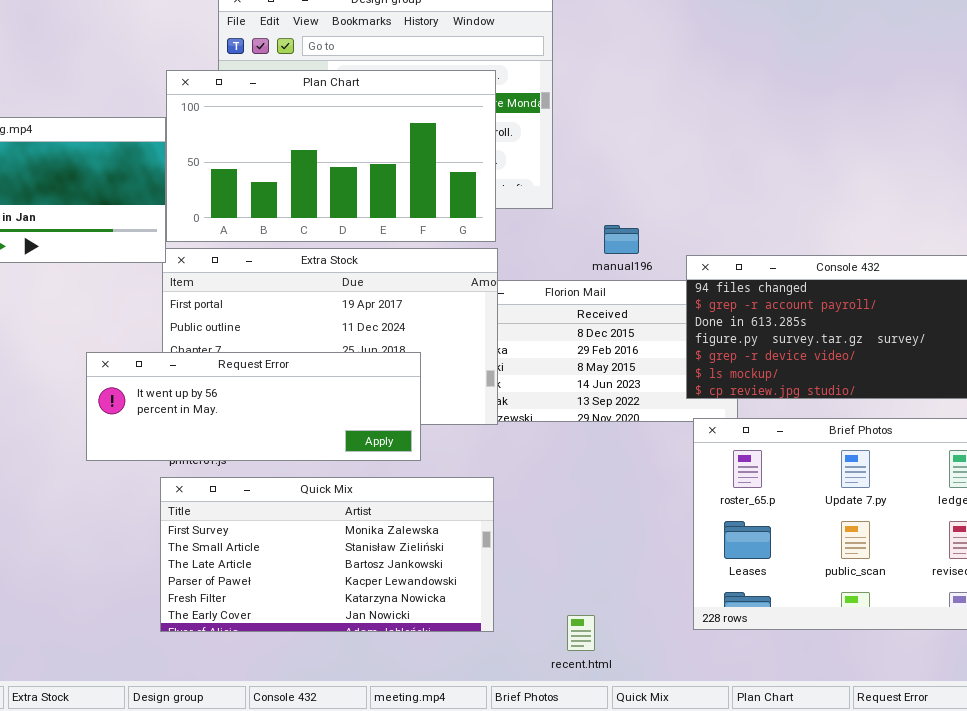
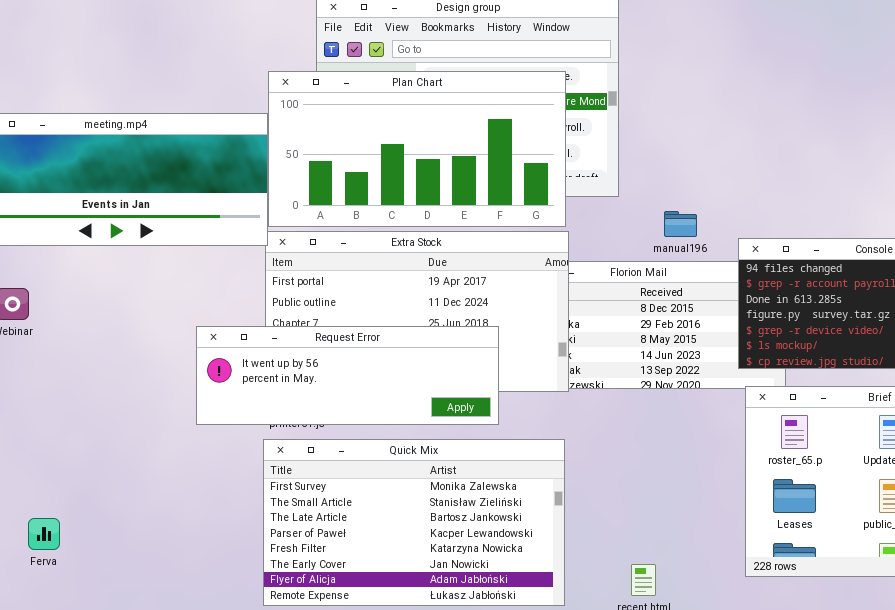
Quick Mix: [160,477,494,632] -> [263,439,565,606], resized

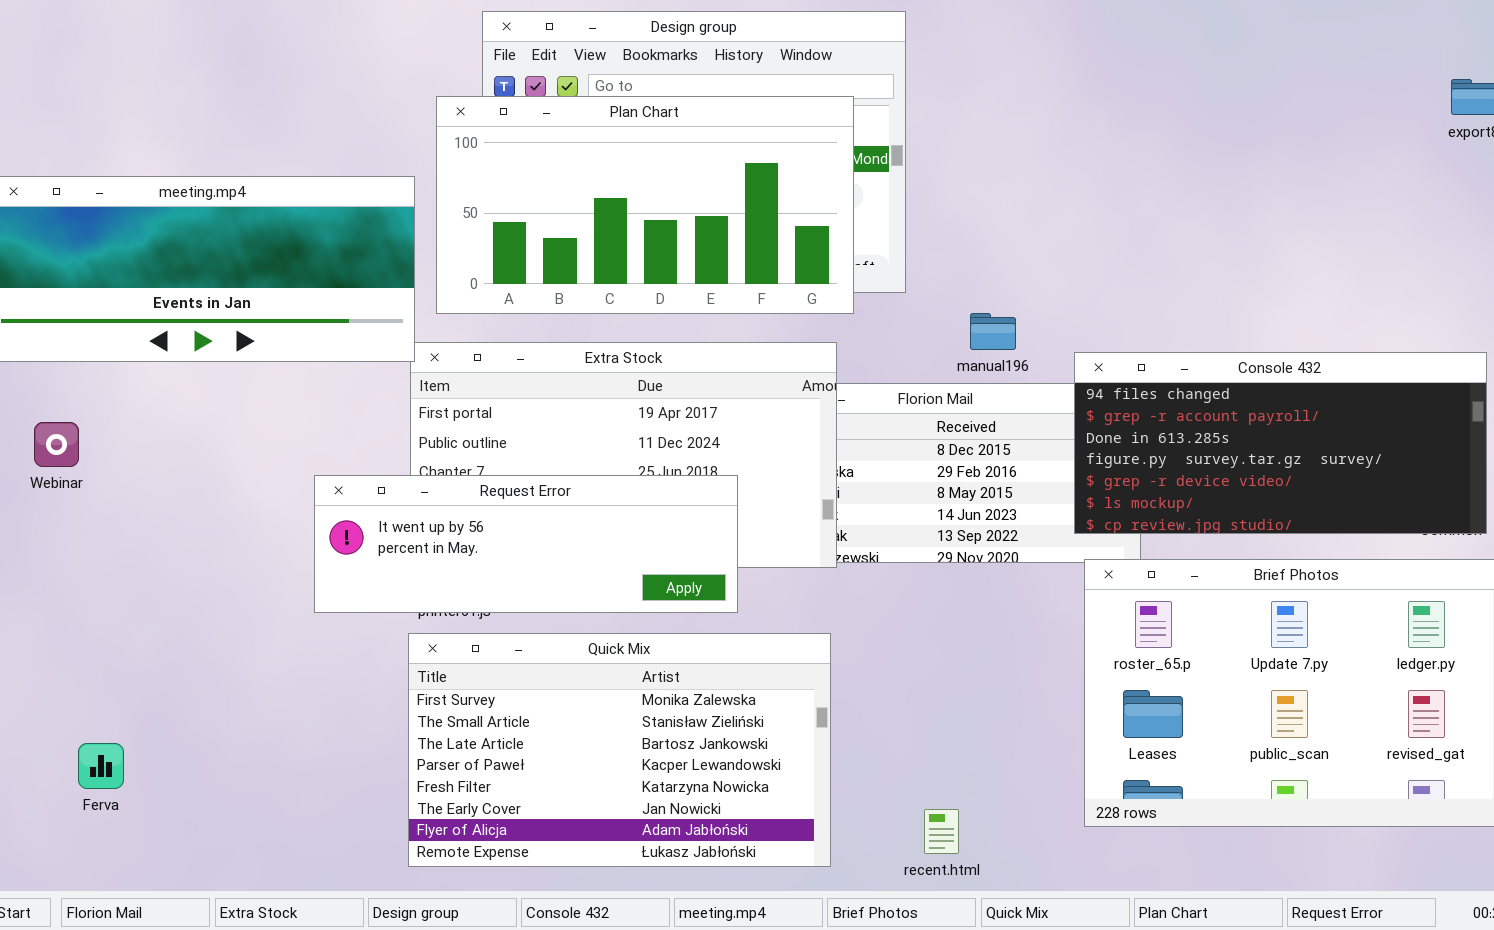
Plan Chart: [268,71,566,227] -> [436,96,854,314], moved

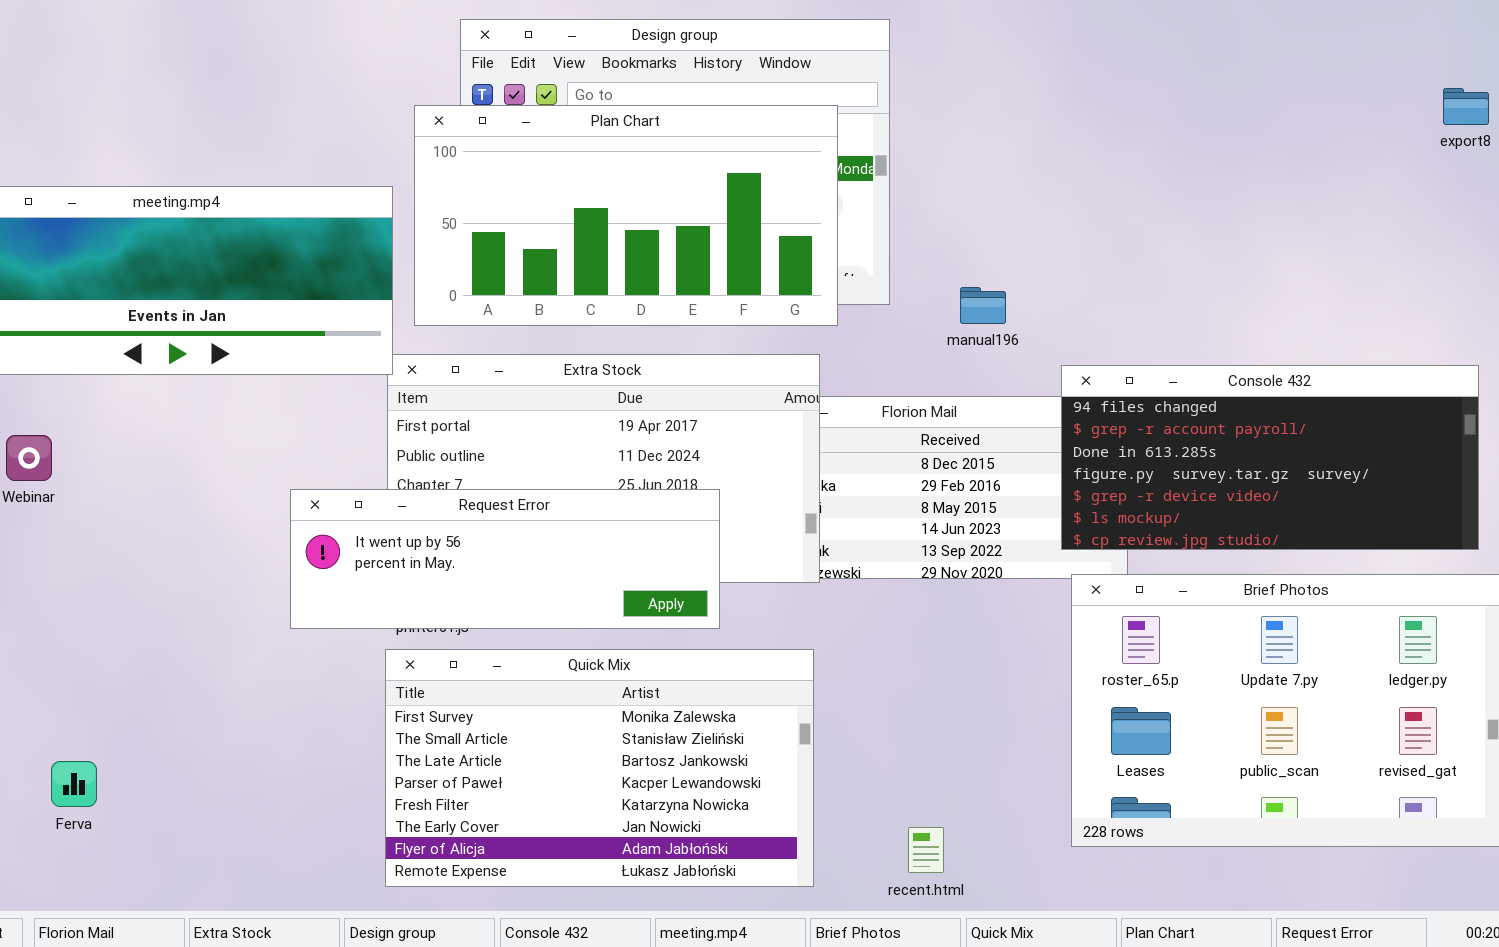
manual196: [970,313,1016,350] -> [960,287,1006,324], moved

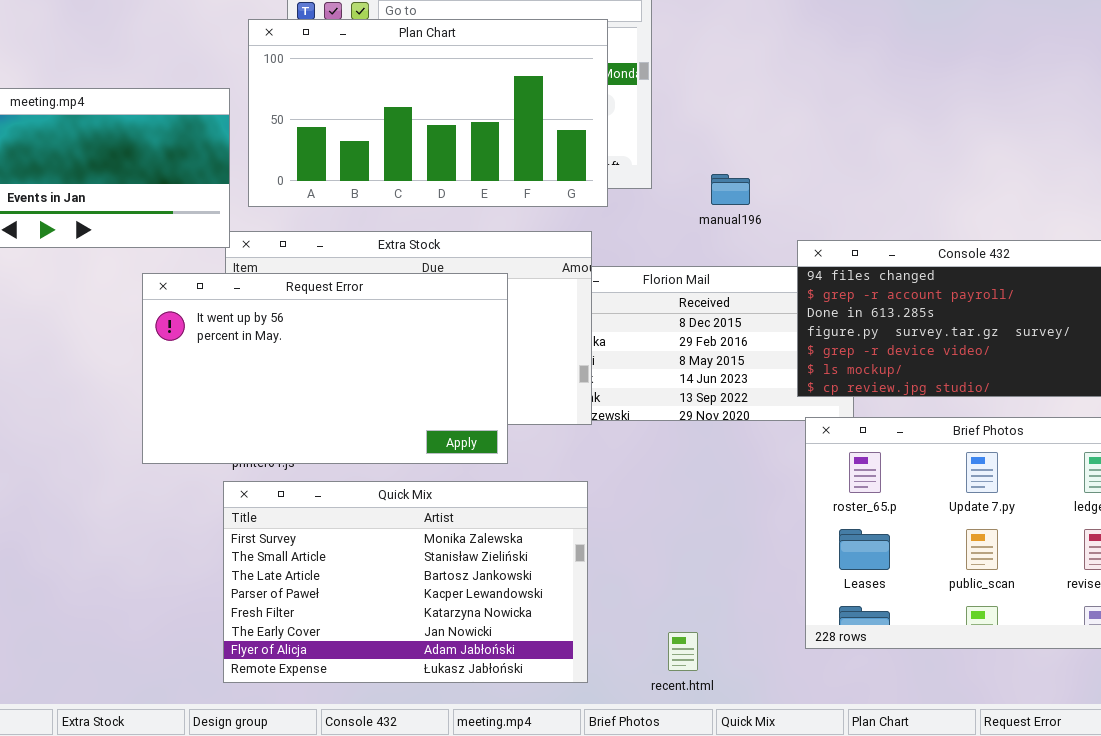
Request Error: [290,489,720,629] -> [142,273,508,464], resized

